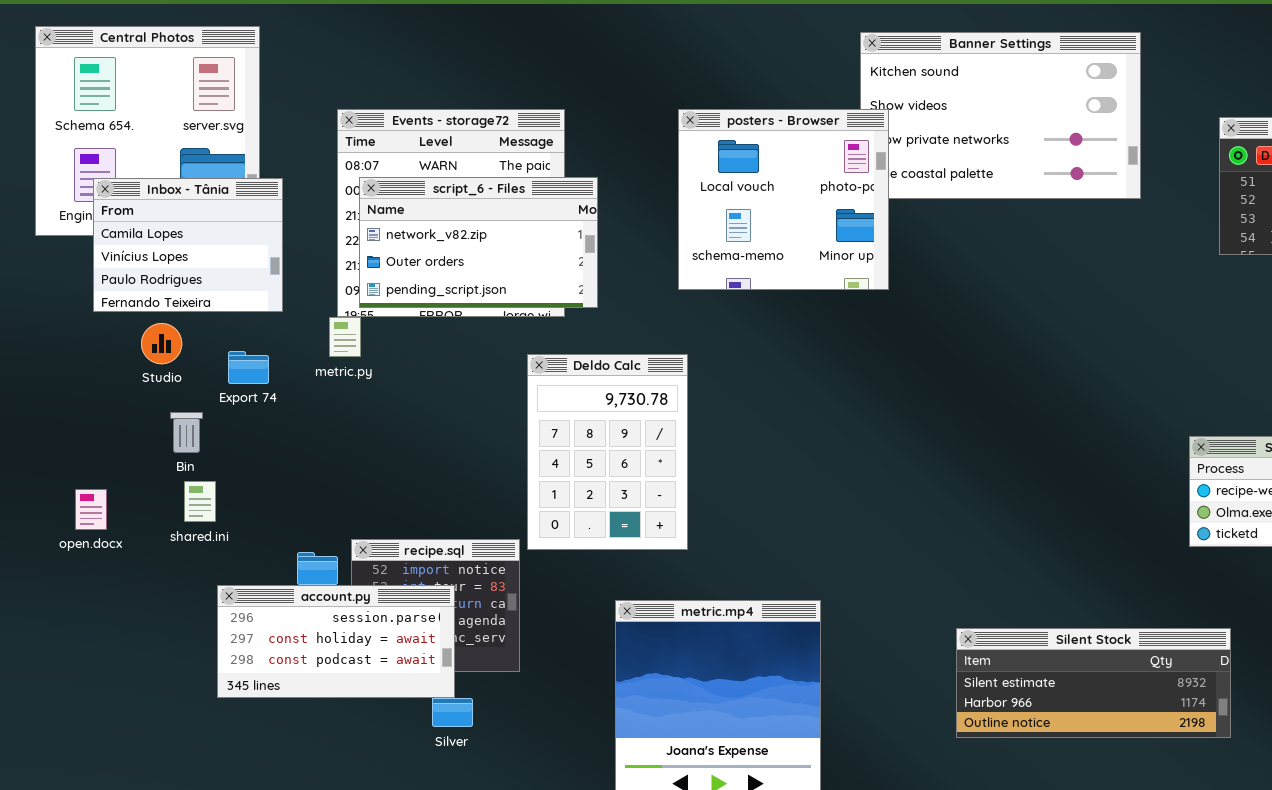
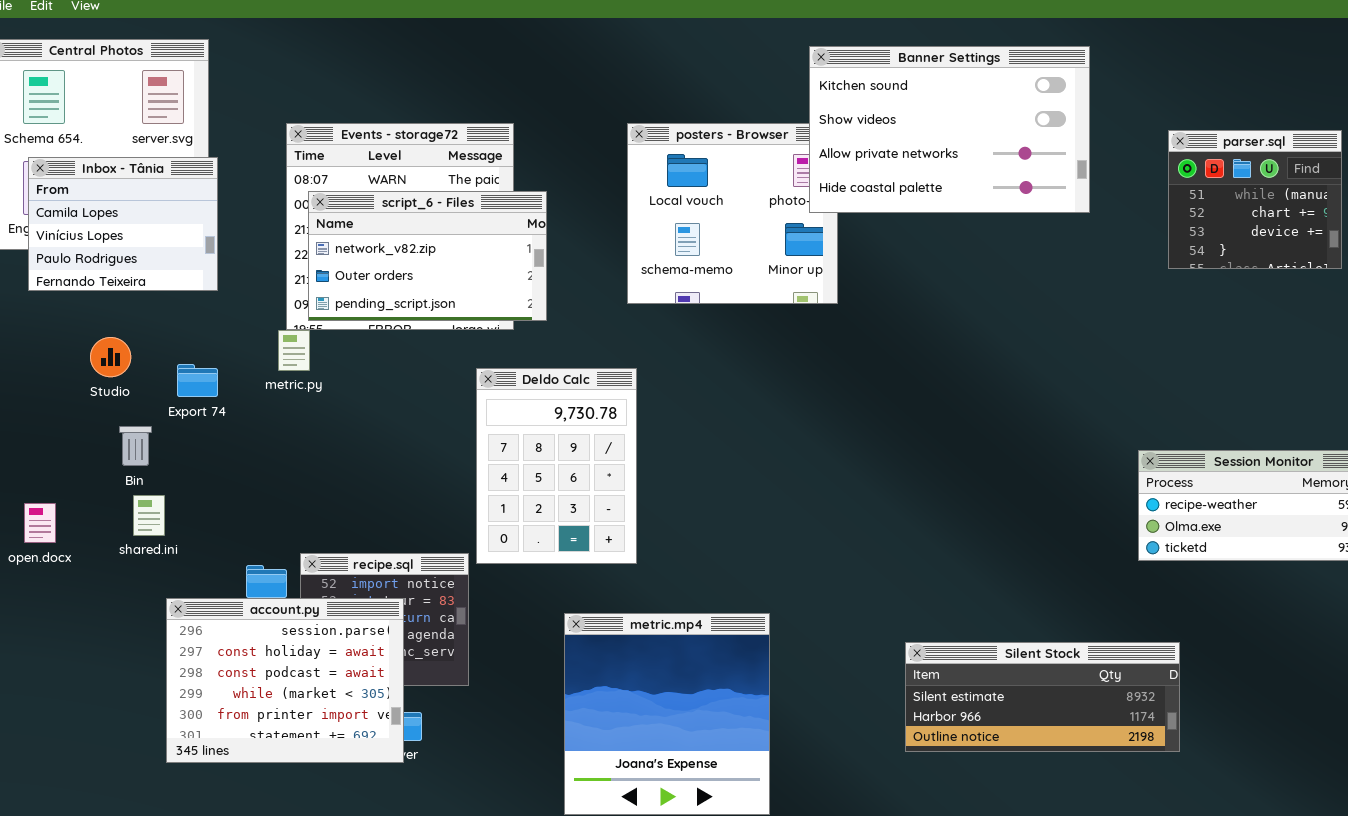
Banner Settings: [860,32,1141,199] -> [809,46,1090,213], raised
Inbox - Tânia: [93,178,283,312] -> [28,157,218,291], moved
account.py: [217,585,455,698] -> [166,598,404,763], resized

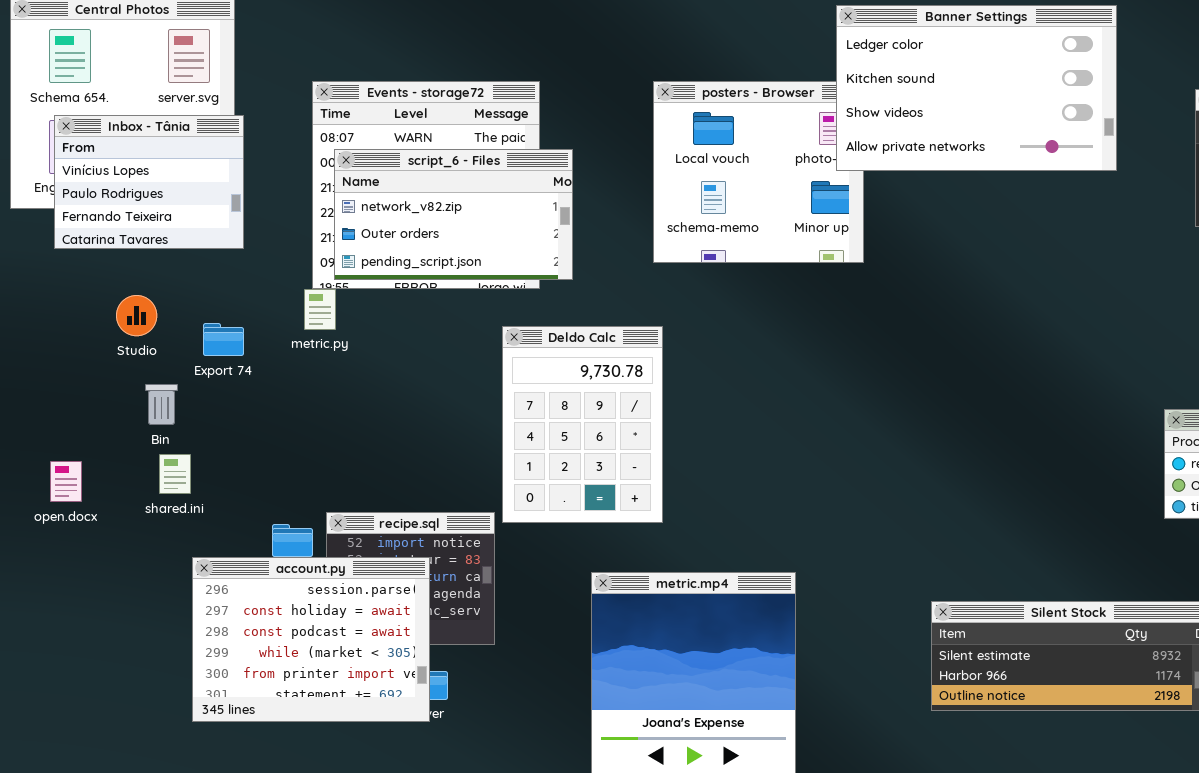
Banner Settings: [809,46,1090,213] -> [836,5,1117,171], scrolled up 1 row
Inbox - Tânia: [28,157,218,291] -> [54,115,244,249], scrolled down 1 row

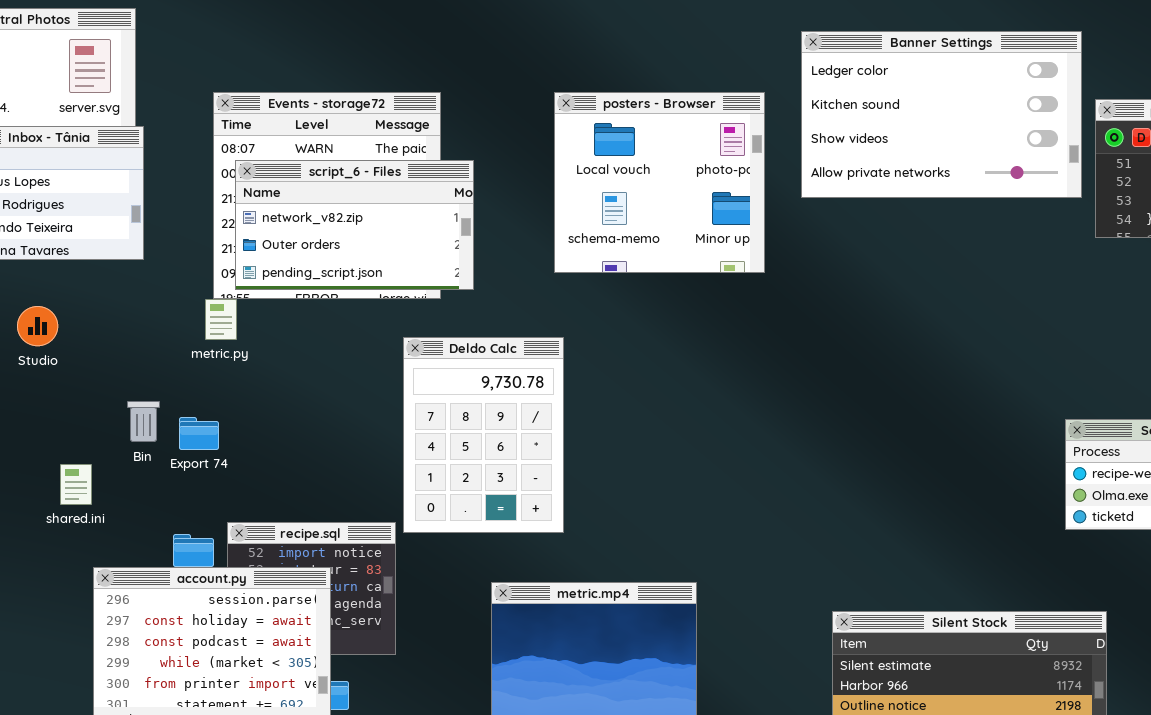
Banner Settings: [836,5,1117,171] -> [801,31,1082,198], moved
Export 74: [203,323,244,356] -> [179,417,219,450], moved
Bin: [145,384,178,425] -> [127,401,160,442], moved

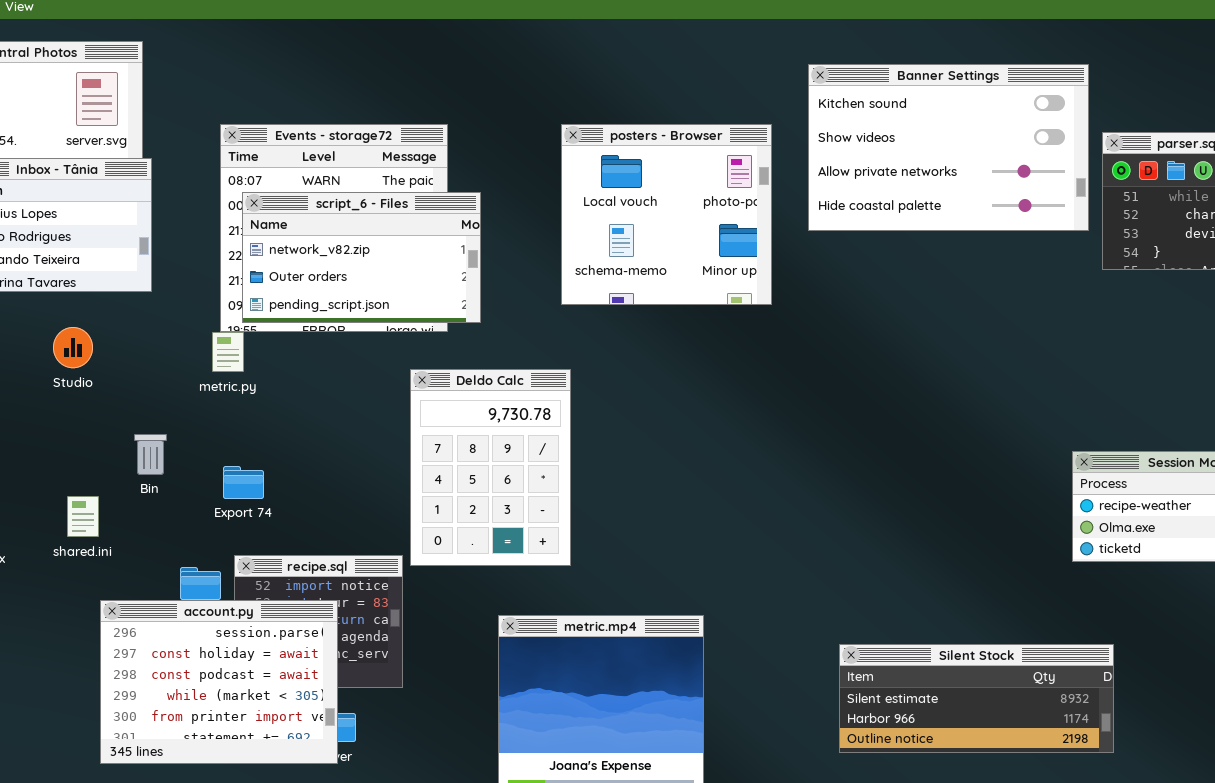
Banner Settings: [801,31,1082,198] -> [808,64,1089,231], scrolled down 1 row
Studio: [17,306,58,346] -> [53,327,93,368], moved
Export 74: [179,417,219,450] -> [223,466,264,499], moved

